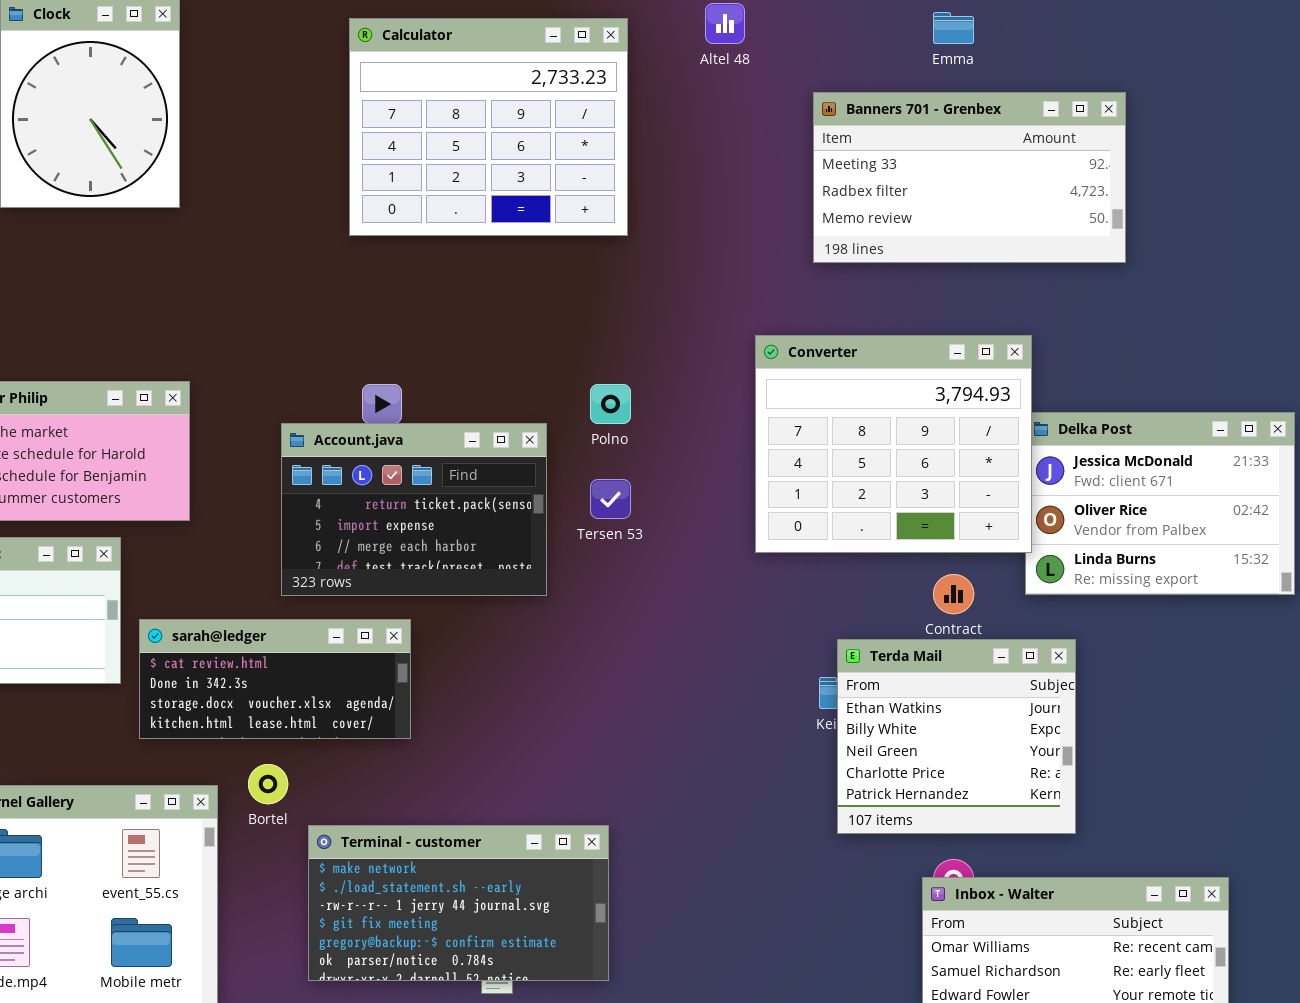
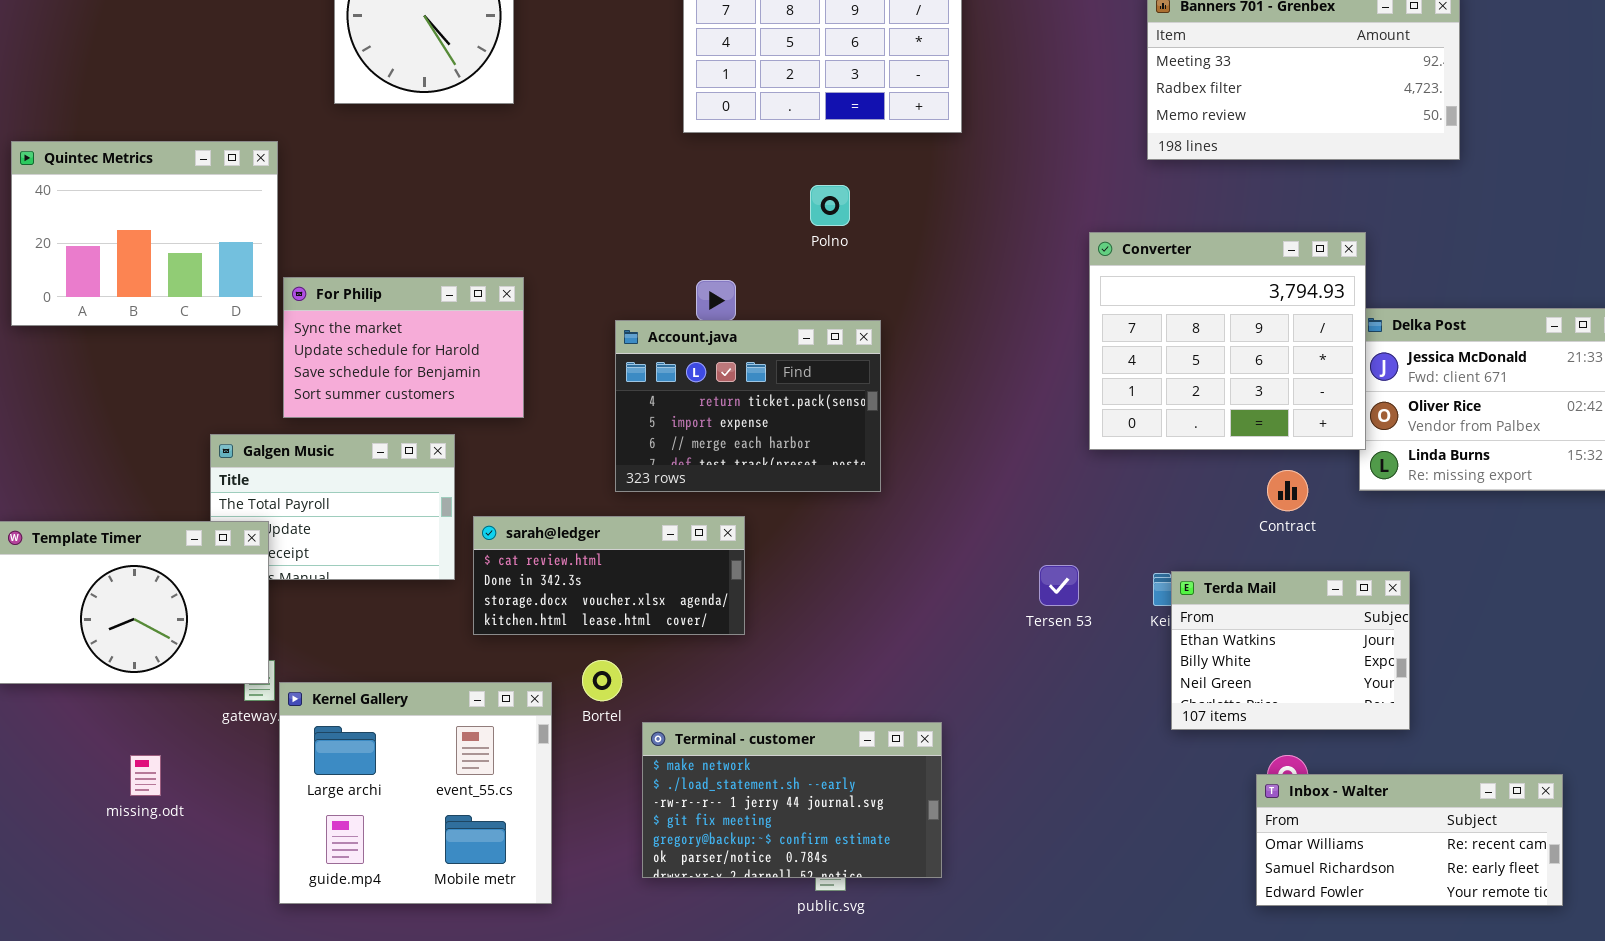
Polno: [590,384,631,424] -> [810,185,850,226], moved
Tersen 53: [590,479,631,519] -> [1039,565,1079,606], moved
Terda Mail: [837,639,1076,834] -> [1171,571,1410,730], resized

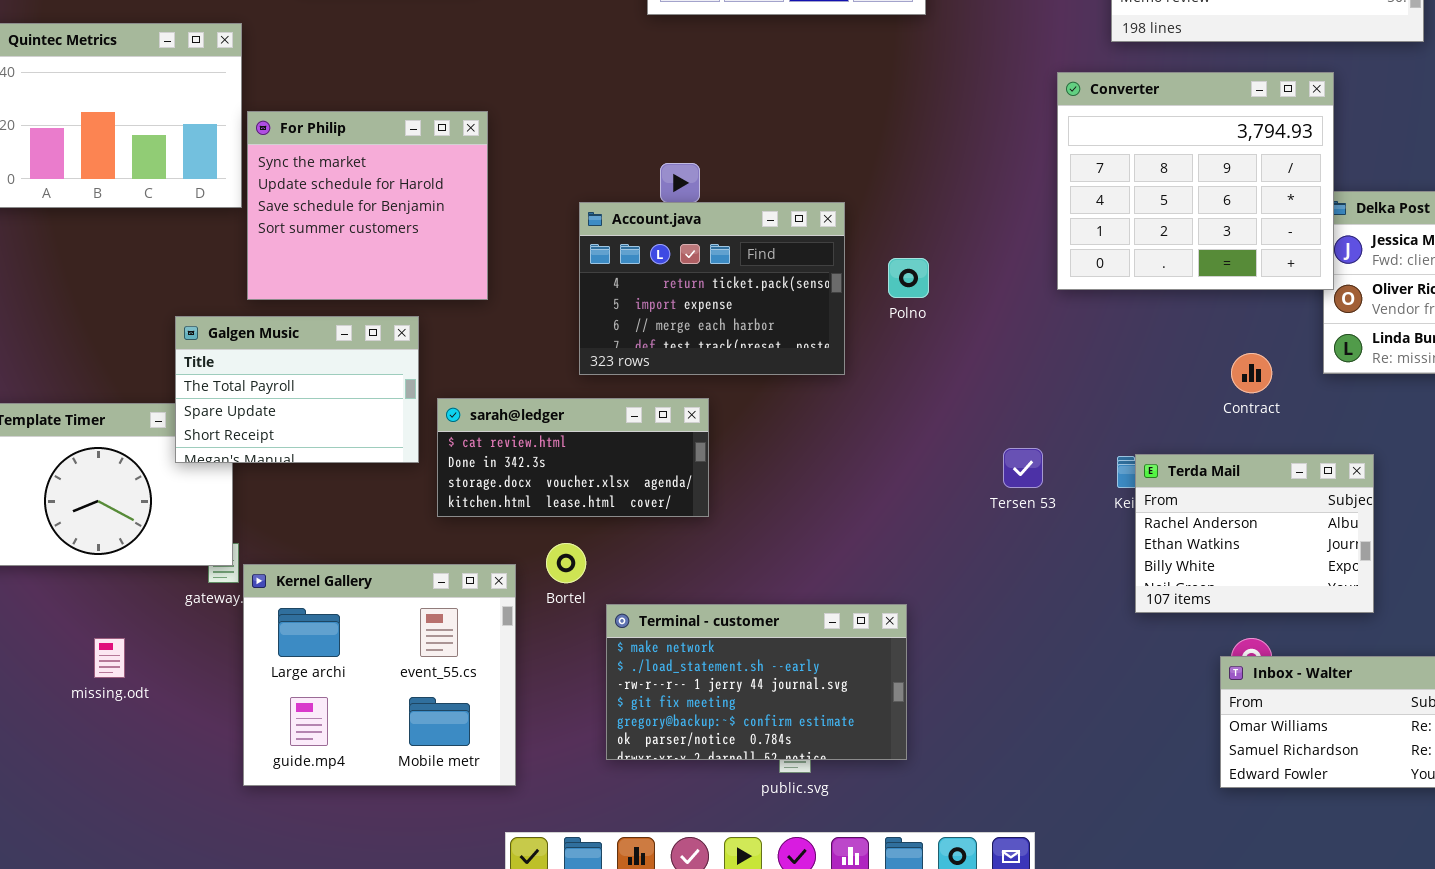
Polno: [810,185,850,226] -> [888,258,929,298], moved
Converter: [1089,232,1366,450] -> [1057,72,1334,290], moved
For Philip: [283,277,524,418] -> [247,111,488,300], resized
Galgen Music: [210,434,455,580] -> [175,316,419,463], raised
Terda Mail: [1171,571,1410,730] -> [1135,454,1374,613], scrolled up 1 row

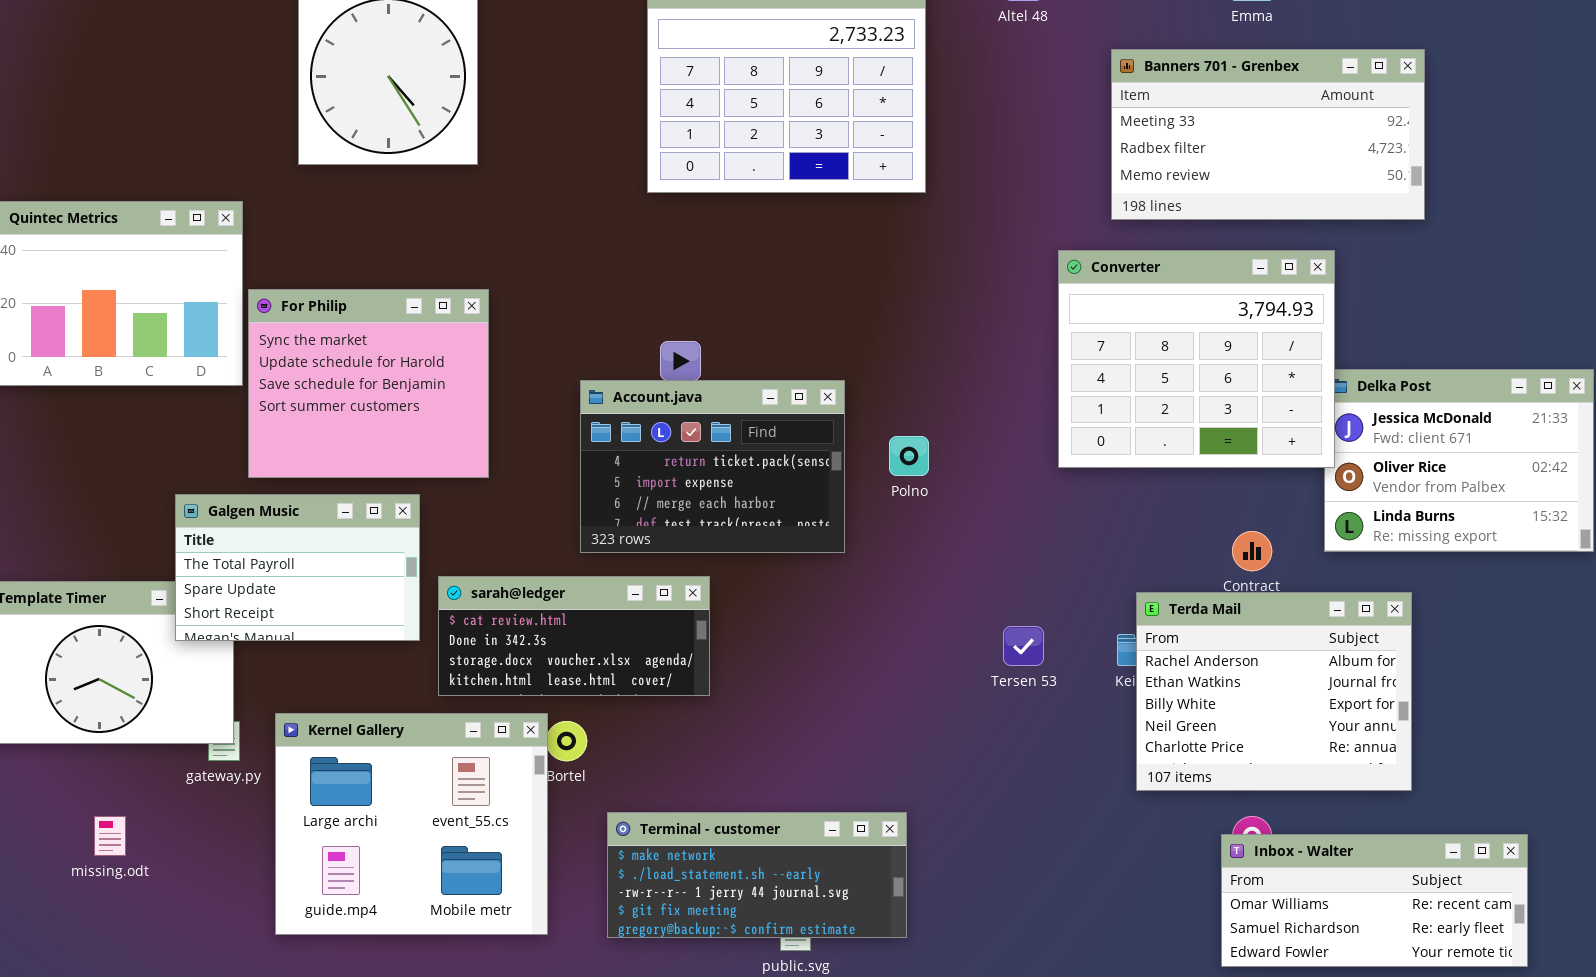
Terda Mail: [1135,454,1374,613] -> [1136,592,1412,791], resized
Kernel Gallery: [243,564,516,786] -> [275,713,548,935], moved
Terminal - customer: [606,604,907,760] -> [607,812,907,938], resized

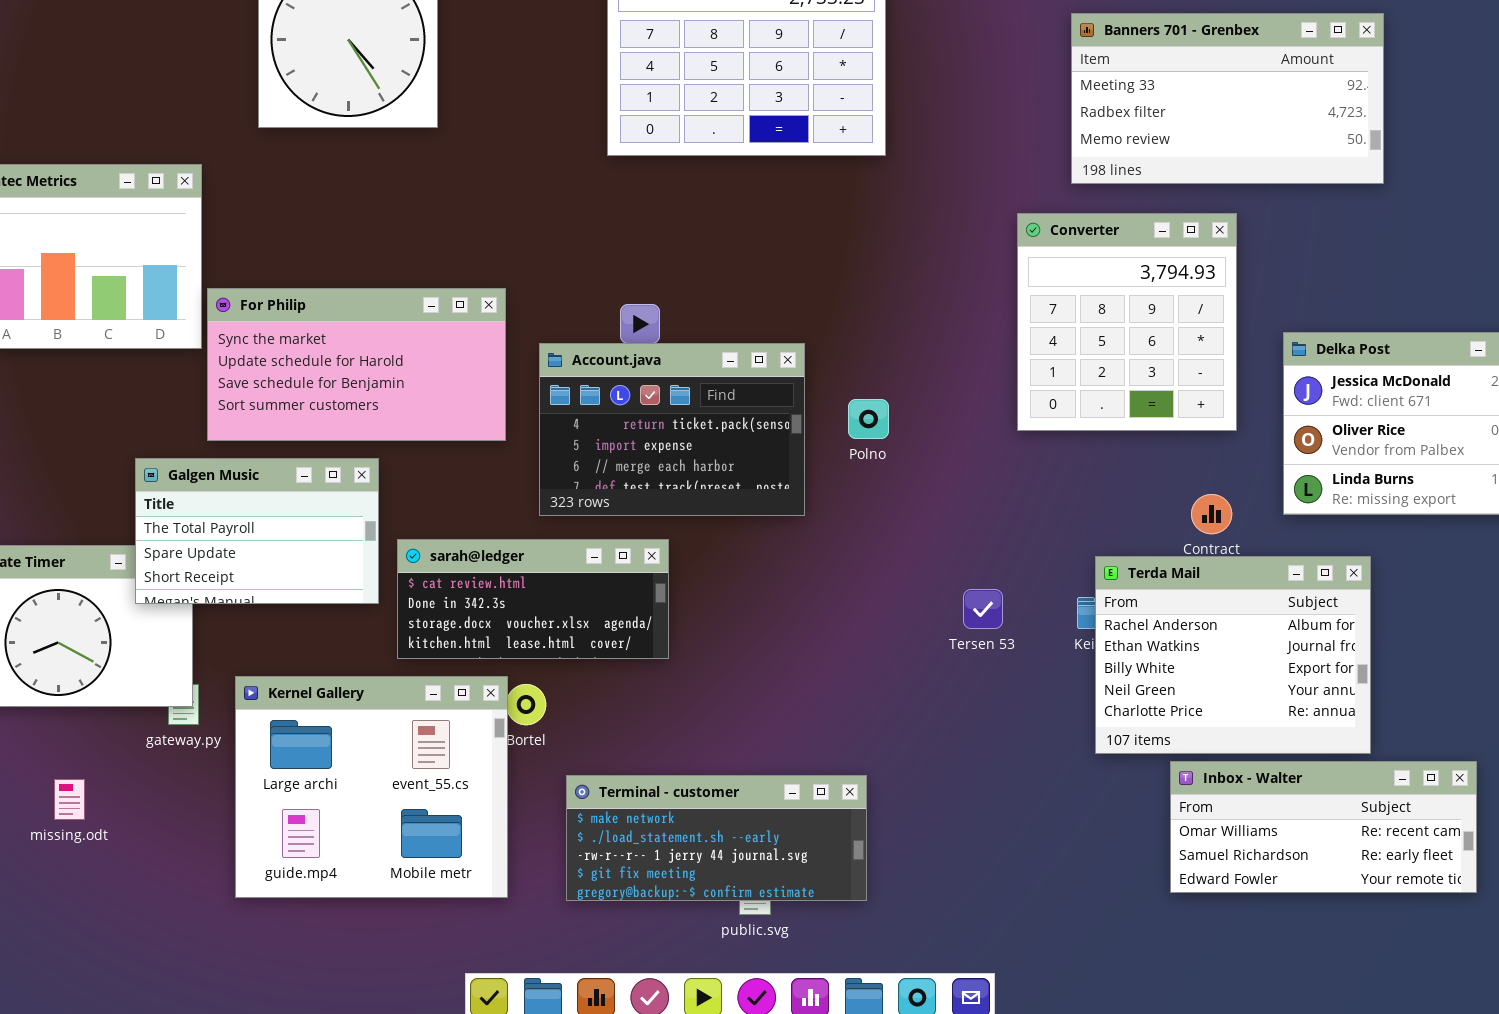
Converter: [1058,250,1335,468] -> [1017,213,1237,431], resized
For Philip: [248,289,489,478] -> [207,288,506,441], resized
Inbox - Walter: [1221,834,1528,967] -> [1170,761,1477,893], moved

